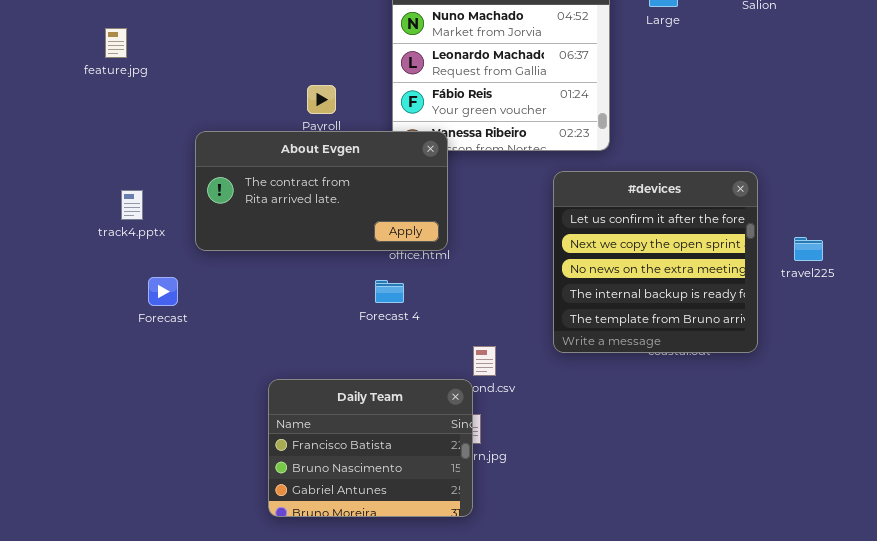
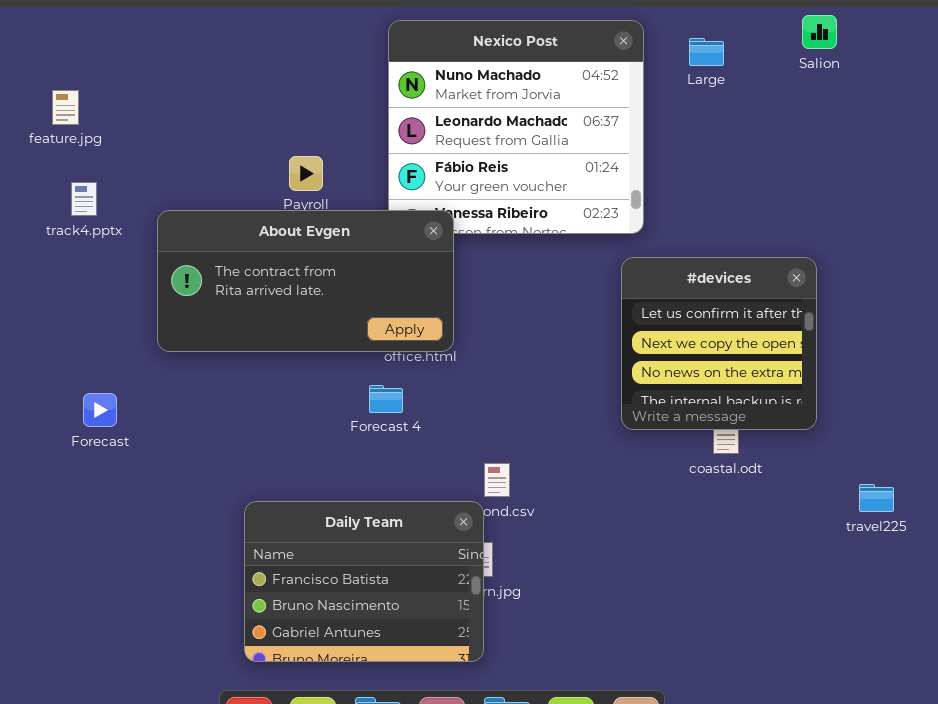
#devices: [553,171,758,353] -> [621,257,817,430], resized
track4.pptx: [121,190,143,220] -> [71,182,97,216], moved
travel225: [794,237,823,261] -> [859,484,894,512], moved
Forecast: [148,277,178,306] -> [83,393,117,427], moved

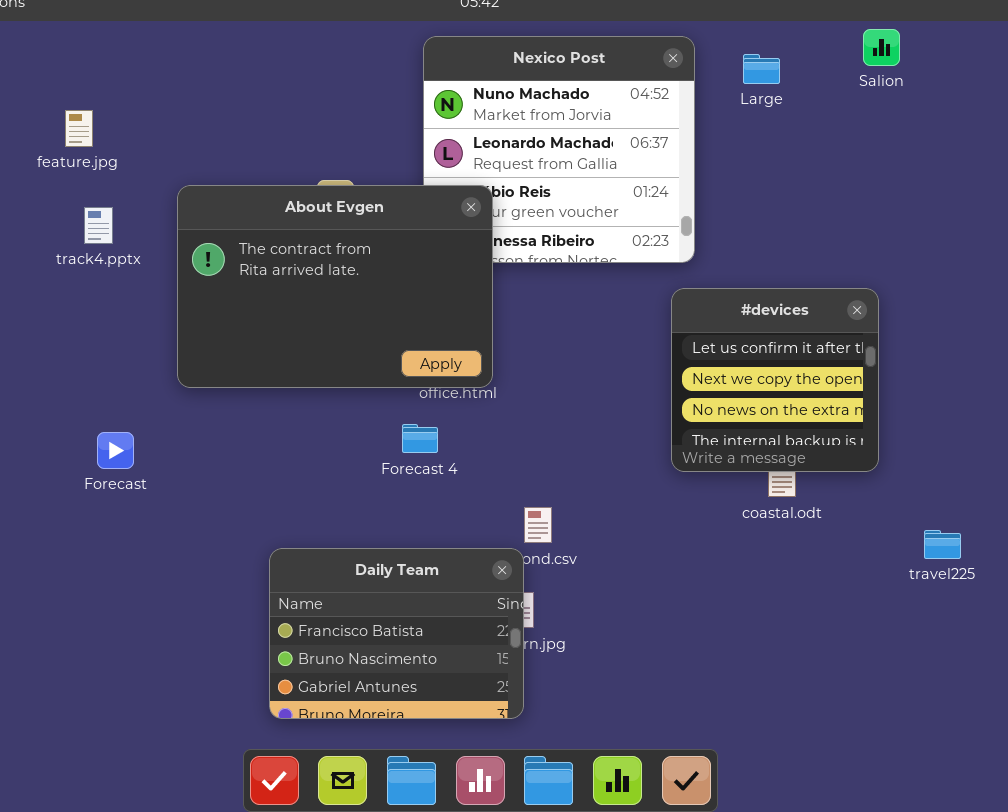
About Evgen: [157,210,454,352] -> [177,185,493,388], resized

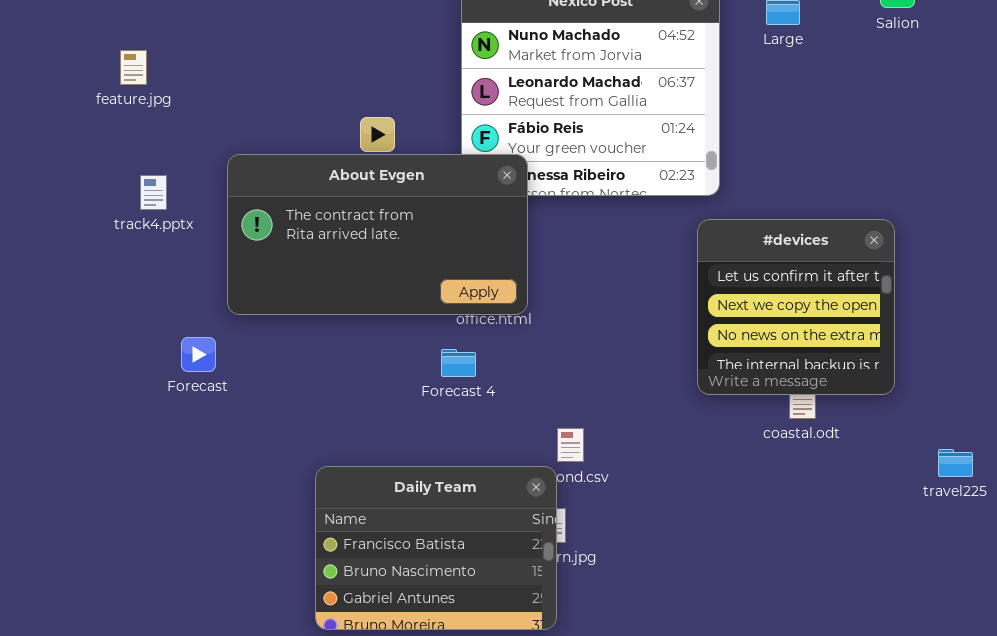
About Evgen: [177,185,493,388] -> [227,154,528,315], resized
track4.pptx: [84,207,113,244] -> [140,175,167,210], moved
Forecast: [97,432,134,469] -> [181,337,216,372], moved

